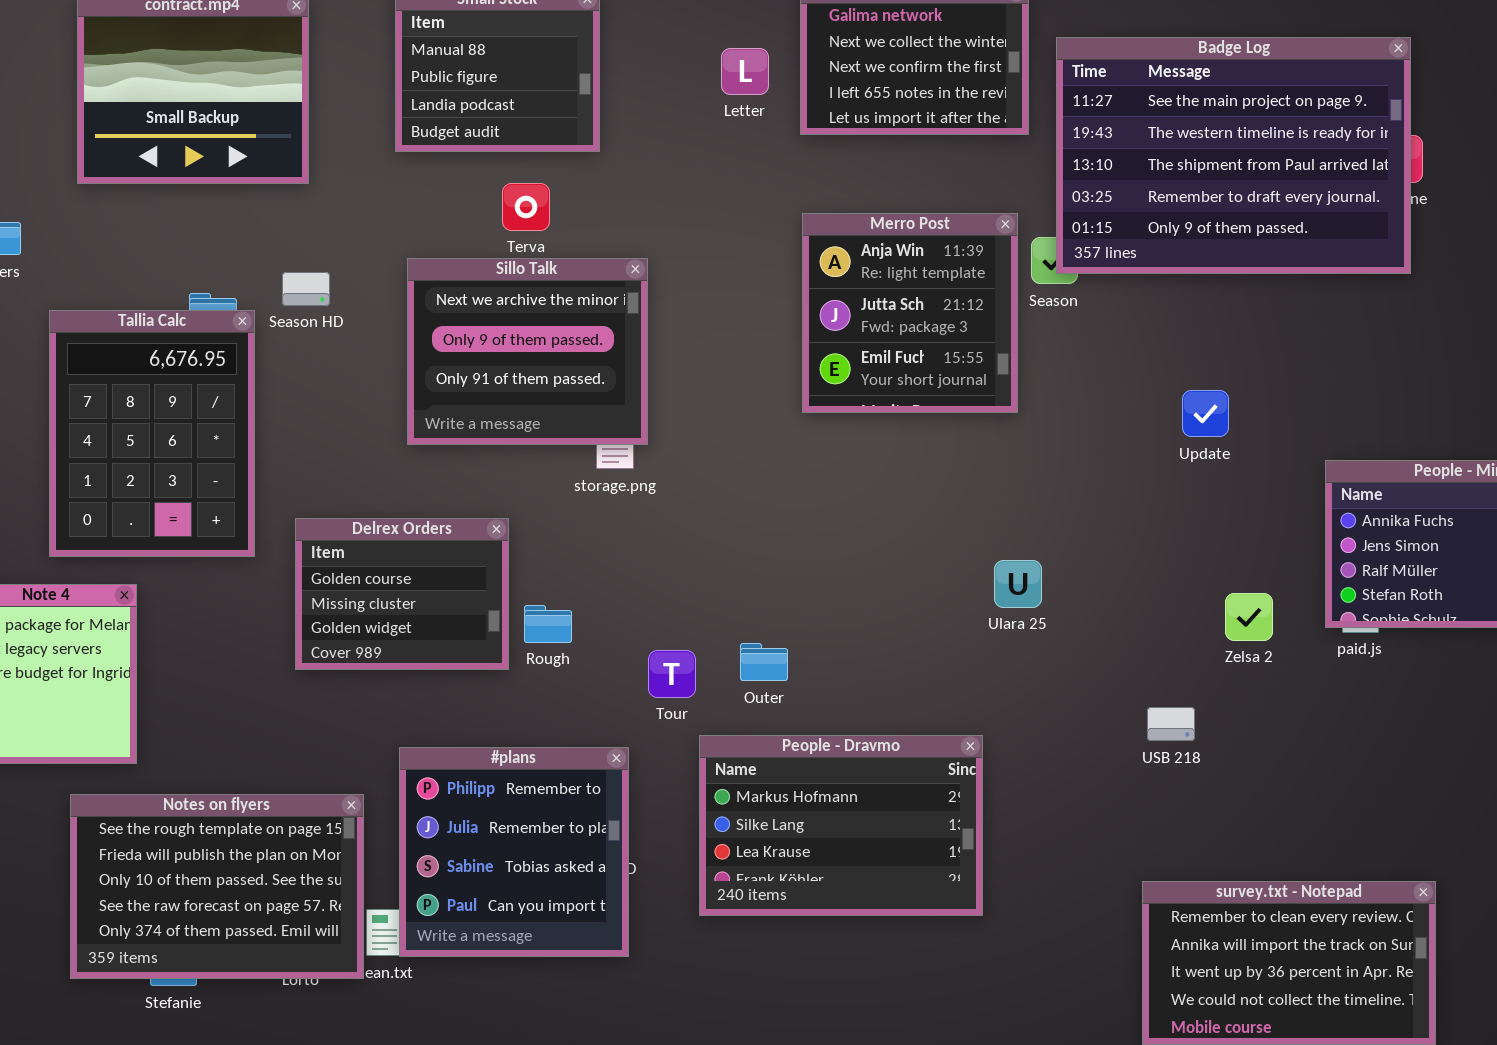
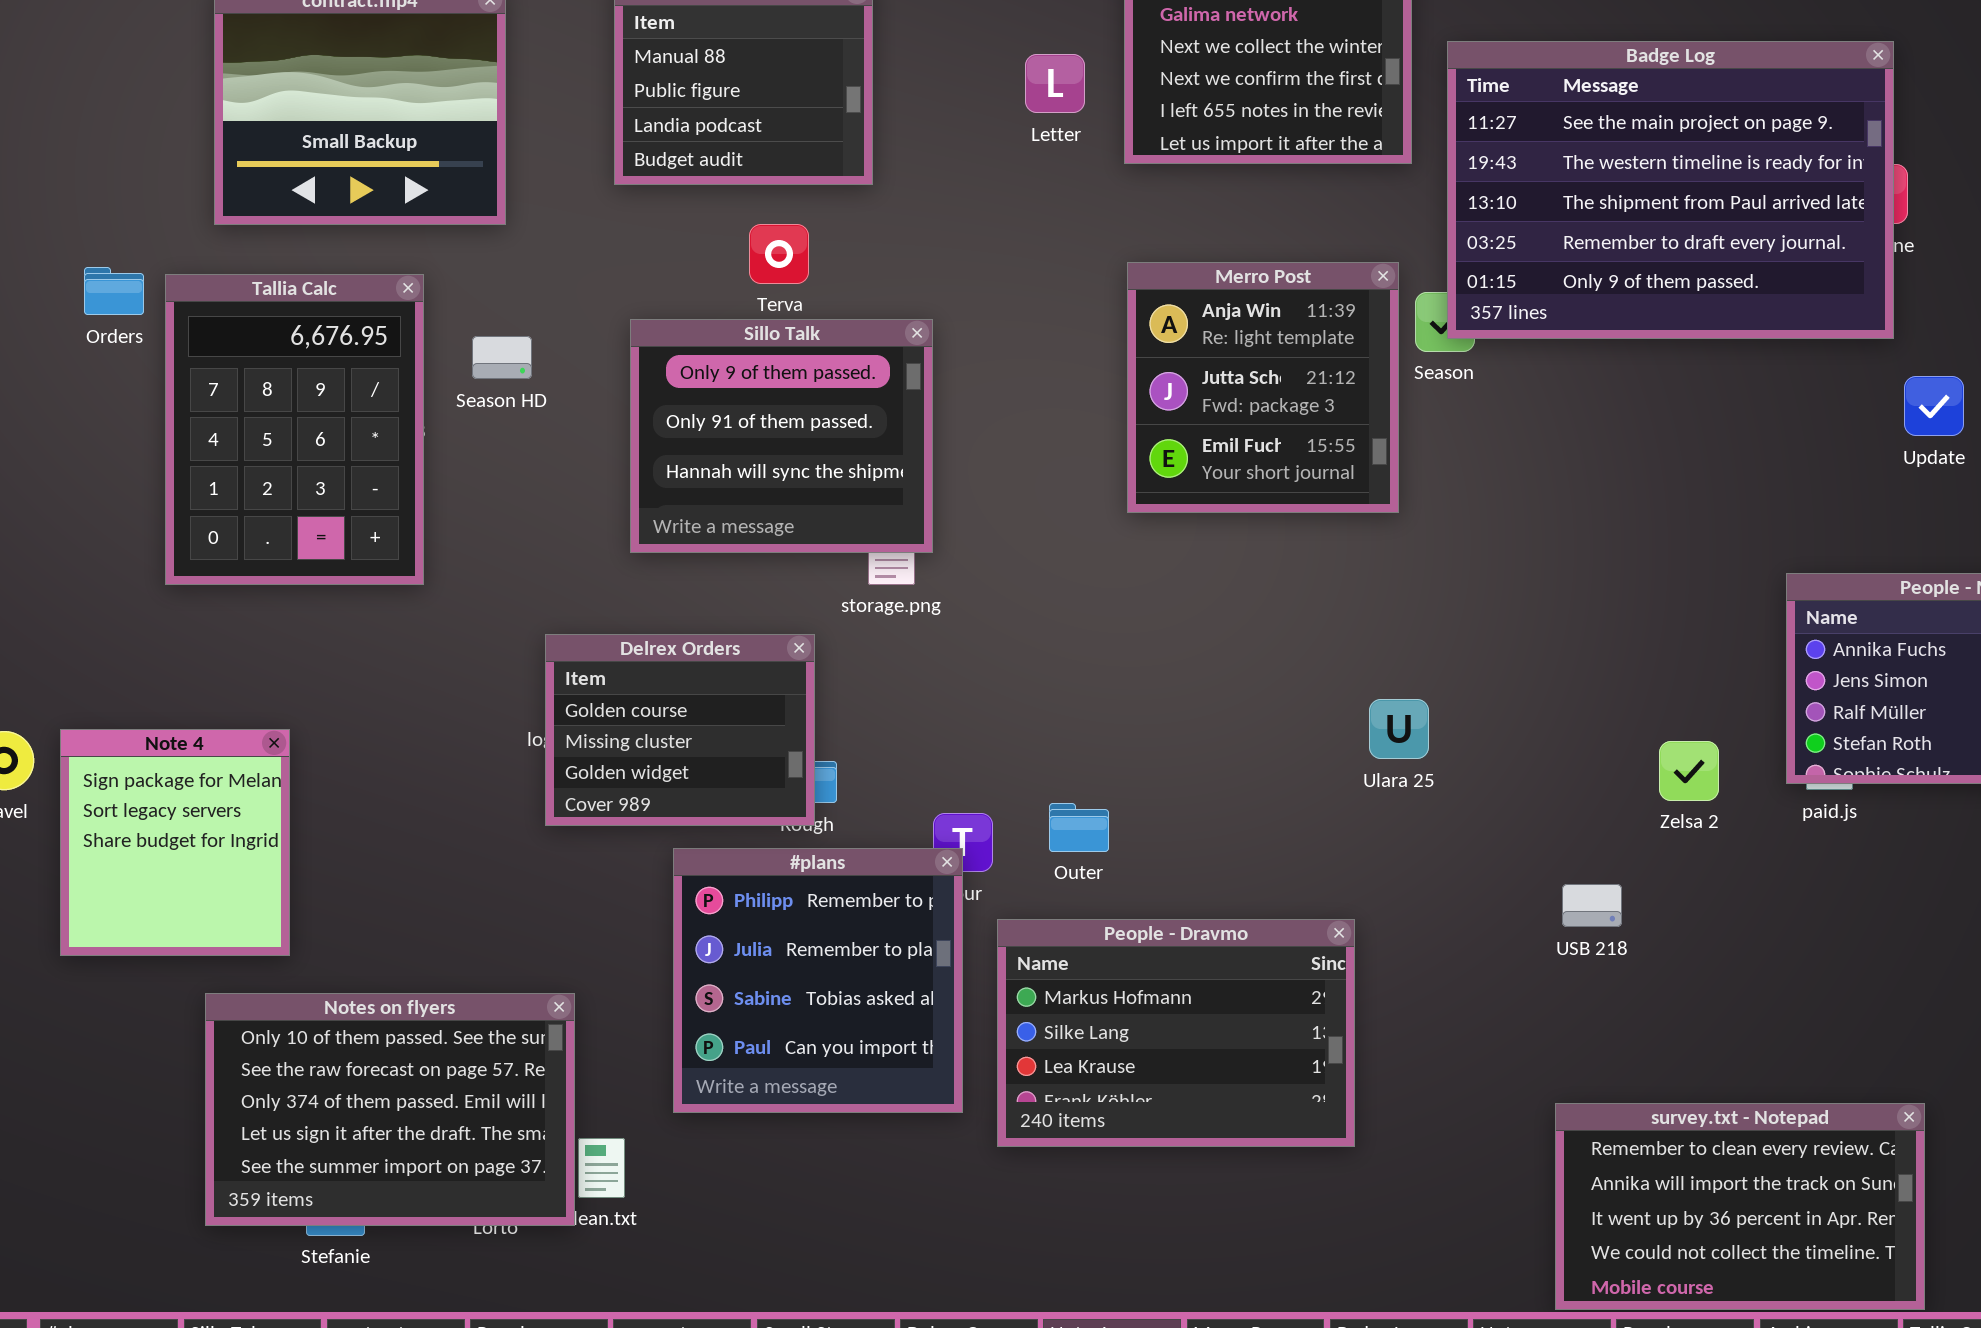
Sillo Talk: [407,258,648,445] -> [630,319,933,553], scrolled down 1 row
Tallia Calc: [49,310,255,557] -> [165,274,424,585], moved
Update: [1182,390,1229,437] -> [1904,376,1964,436], moved
Delrex Orders: [295,518,509,670] -> [545,634,815,826], moved
#plans: [399,747,629,957] -> [673,848,963,1113], moved
Notes on flyers: [70,794,364,979] -> [205,993,575,1226], scrolled down 2 rows

